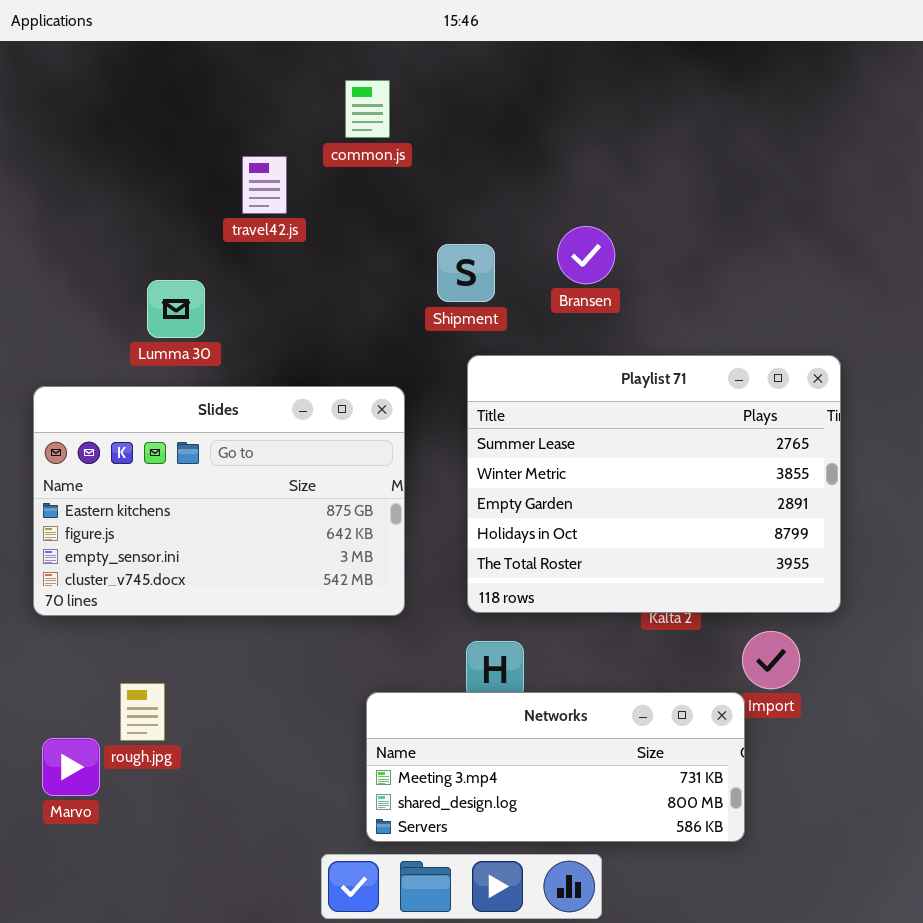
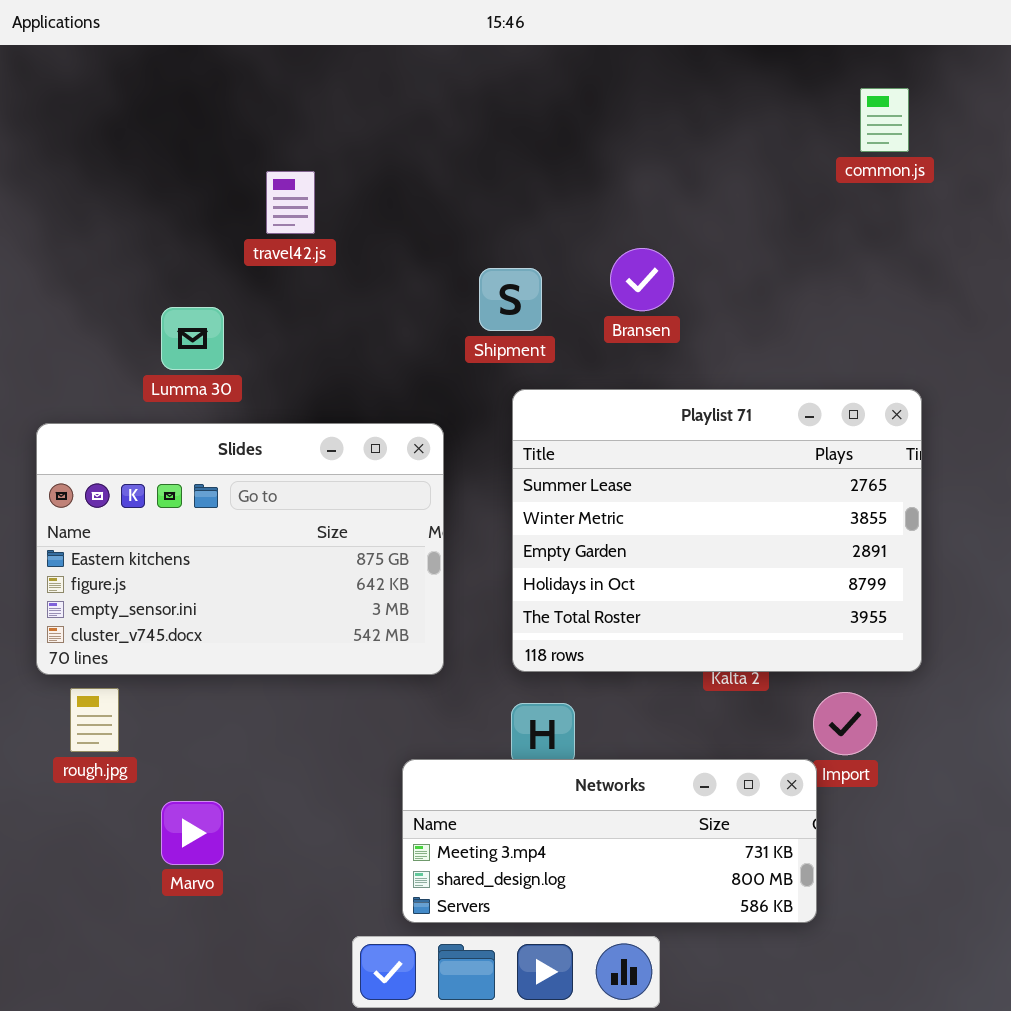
common.js: [345,80,390,138] -> [860,88,909,152], moved
rough.jpg: [120,683,165,741] -> [70,688,119,752], moved
Marvo: [42,738,100,796] -> [161,801,224,865], moved

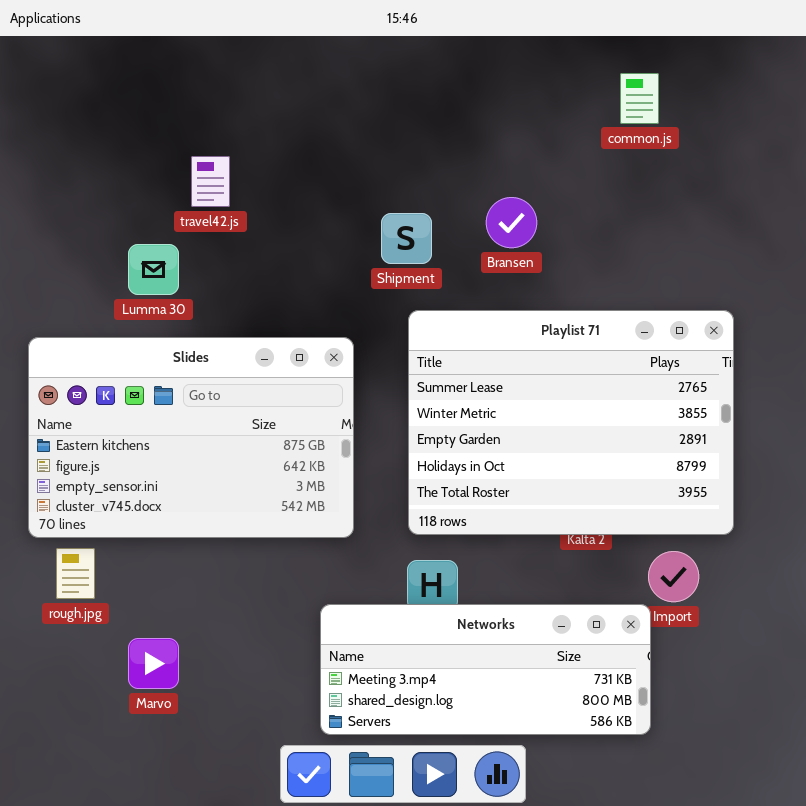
common.js: [860,88,909,152] -> [620,73,659,124], moved
travel42.js: [266,171,315,234] -> [191,156,230,207], moved

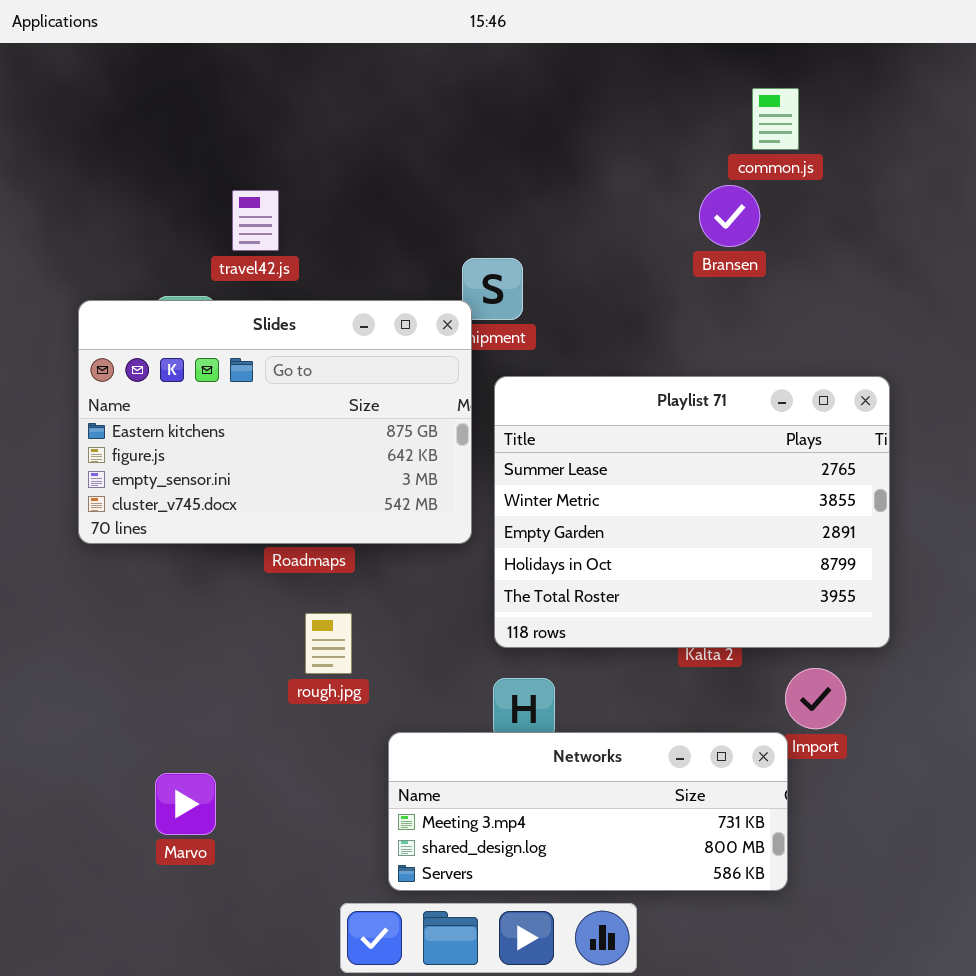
Bransen: [486,197,537,248] -> [699,185,760,247], moved
Slides: [28,337,354,538] -> [78,300,472,544], moved
rough.jpg: [56,548,95,599] -> [305,613,352,674], moved

